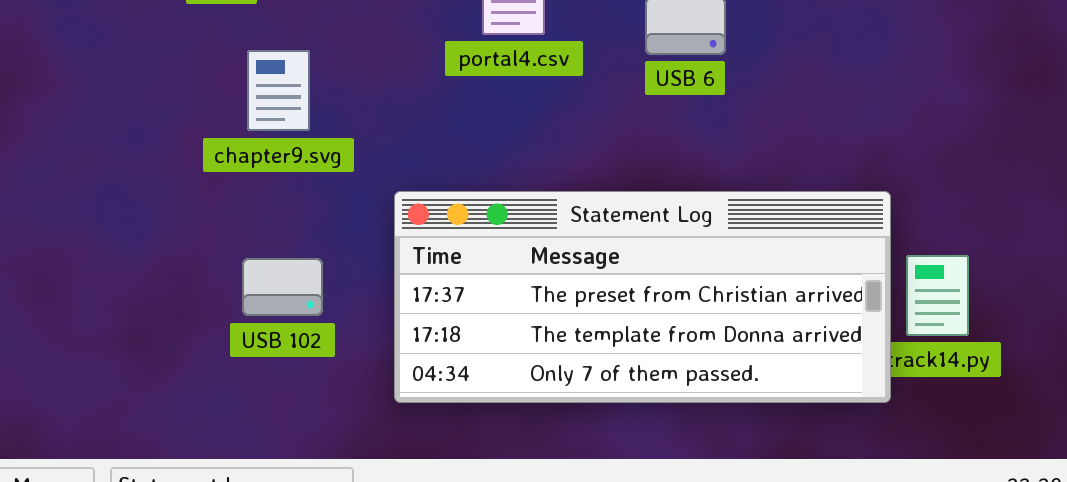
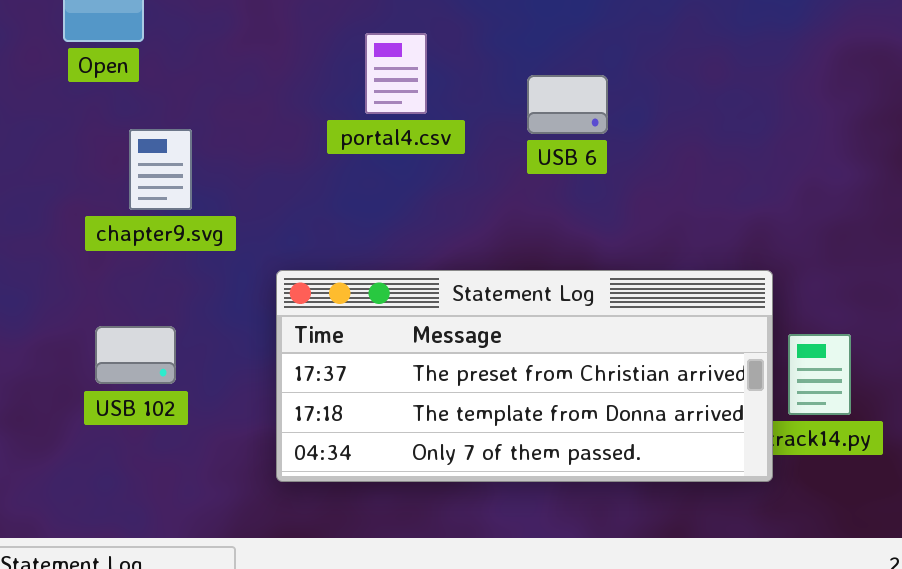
USB 102: [242,258,323,316] -> [95,326,176,384], moved

